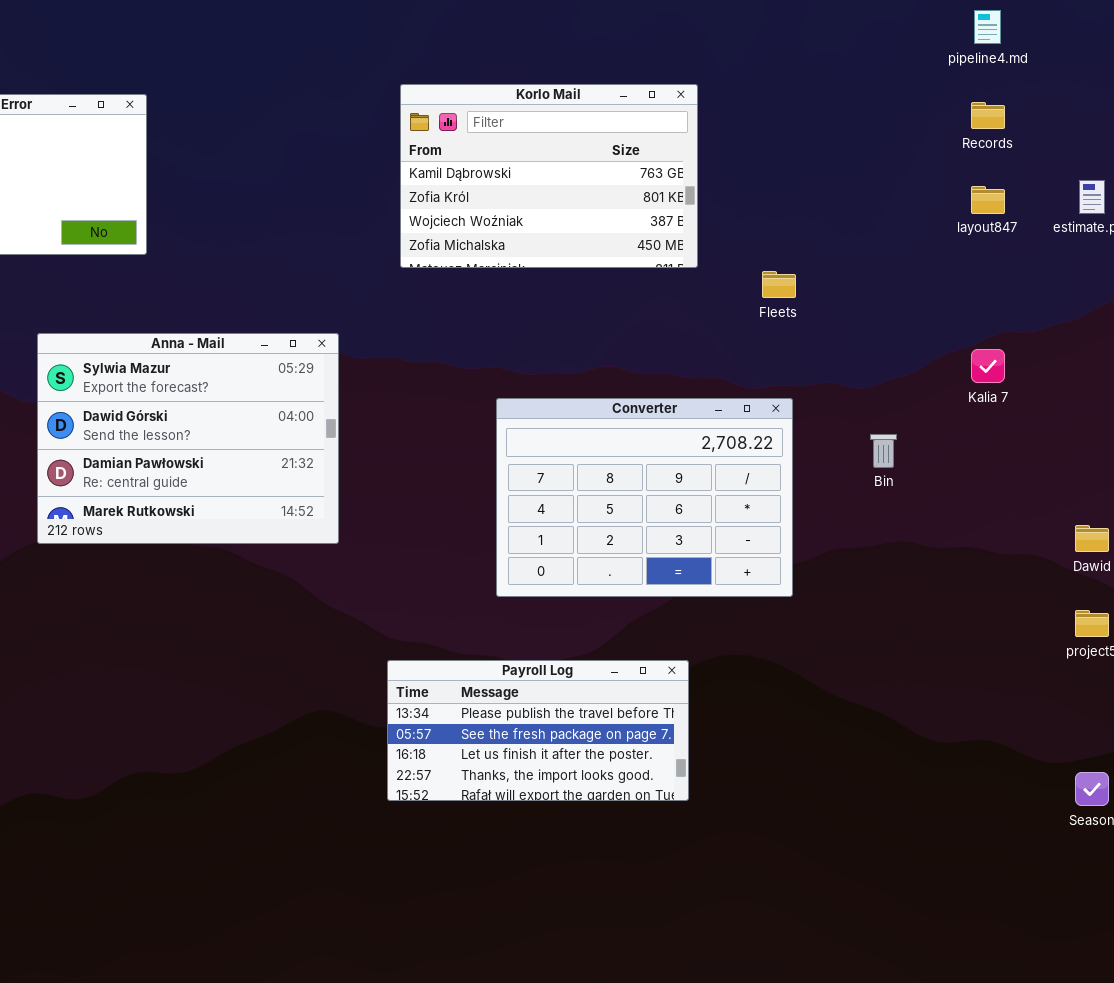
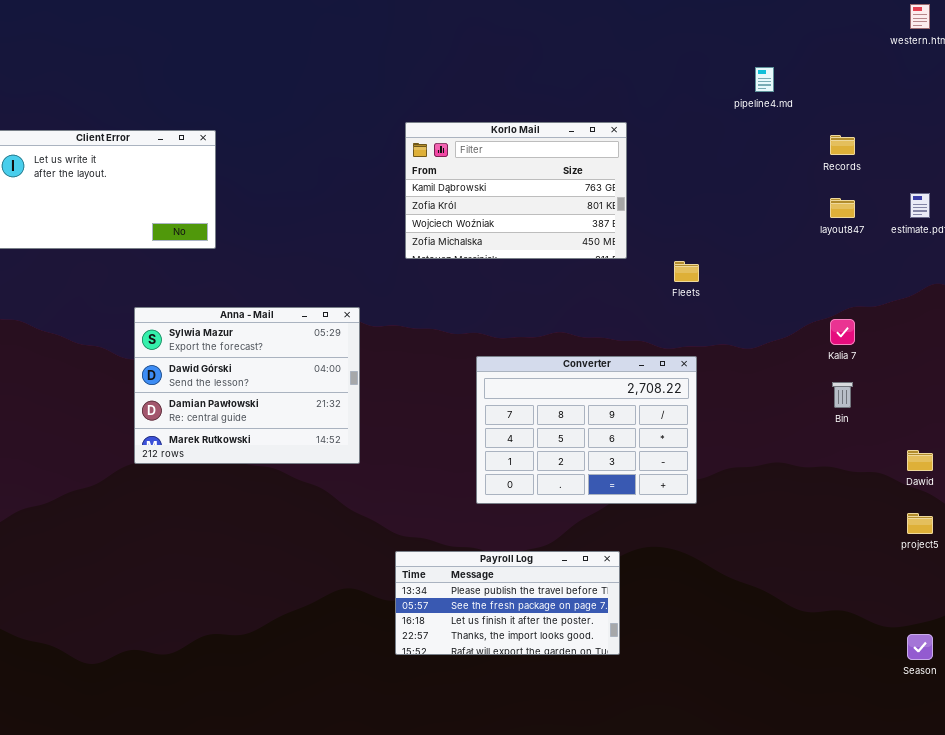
pipeline4.md: [974,10,1001,44] -> [755,67,774,92], moved
Bin: [870,434,897,468] -> [832,382,853,408], moved

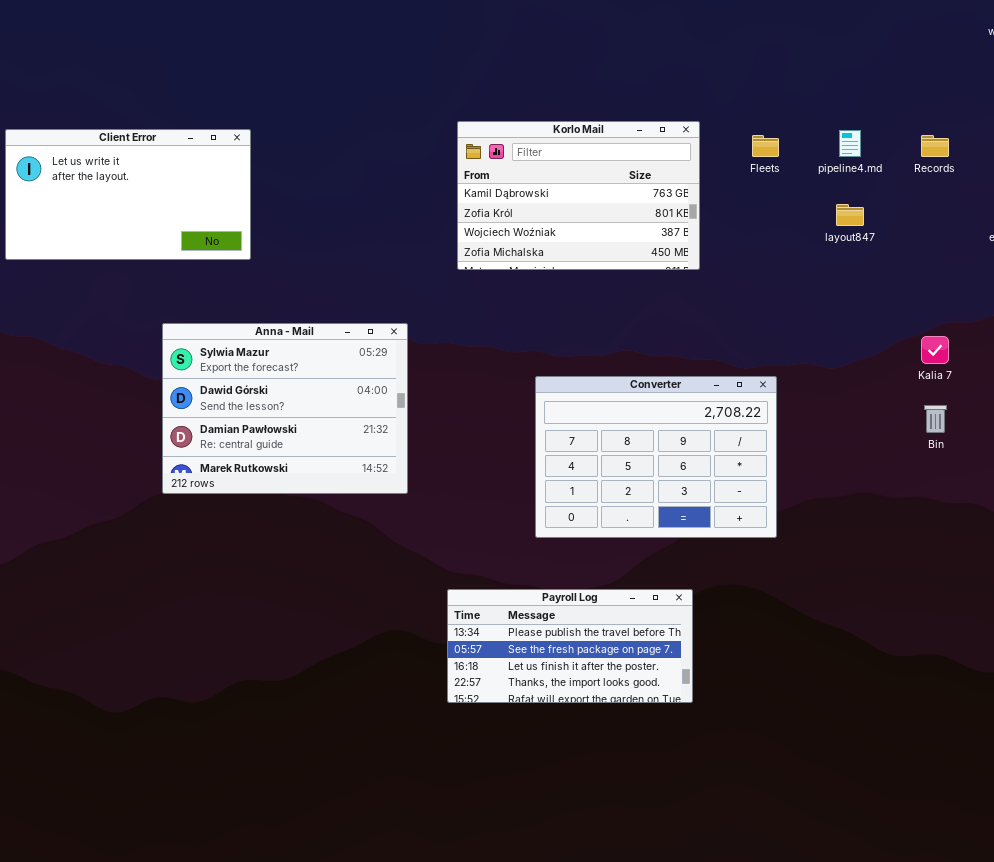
pipeline4.md: [755,67,774,92] -> [839,130,861,157], moved
layout847: [830,198,855,218] -> [836,204,864,226], moved
Fleets: [674,261,699,282] -> [752,135,779,157], moved

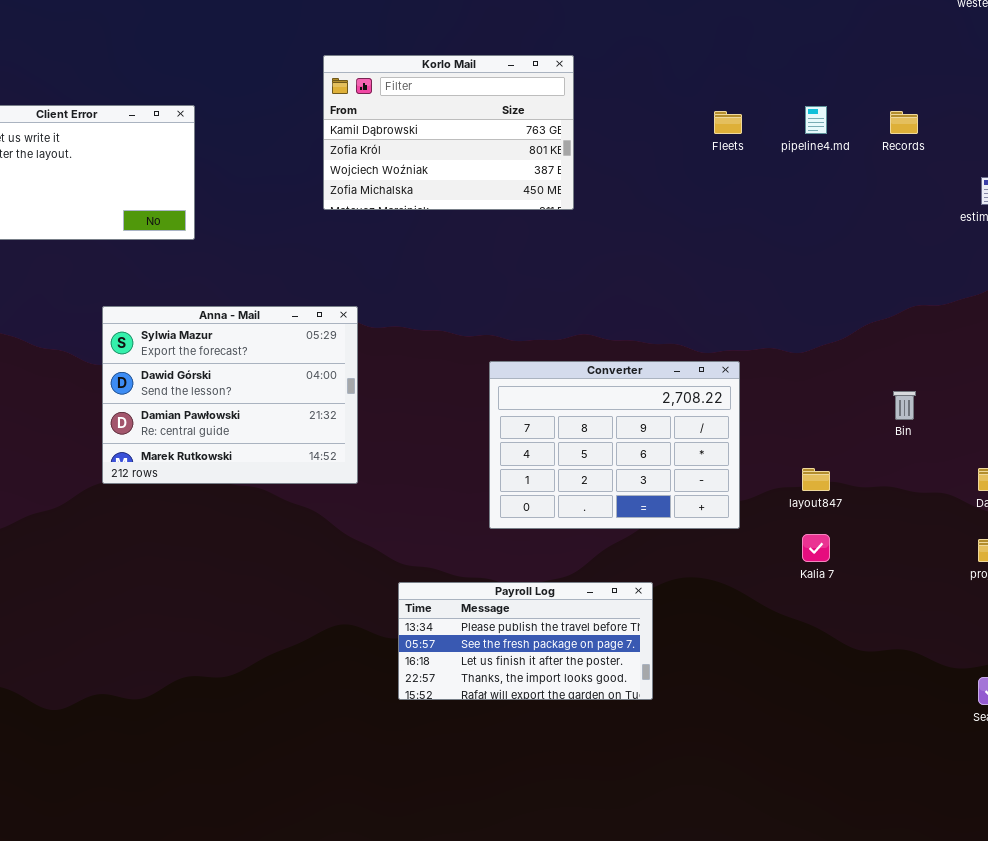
Korlo Mail: [457,121,700,270] -> [323,55,574,210], moved
layout847: [836,204,864,226] -> [802,468,830,491], moved
Kalia 7: [921,336,949,364] -> [802,534,830,562], moved

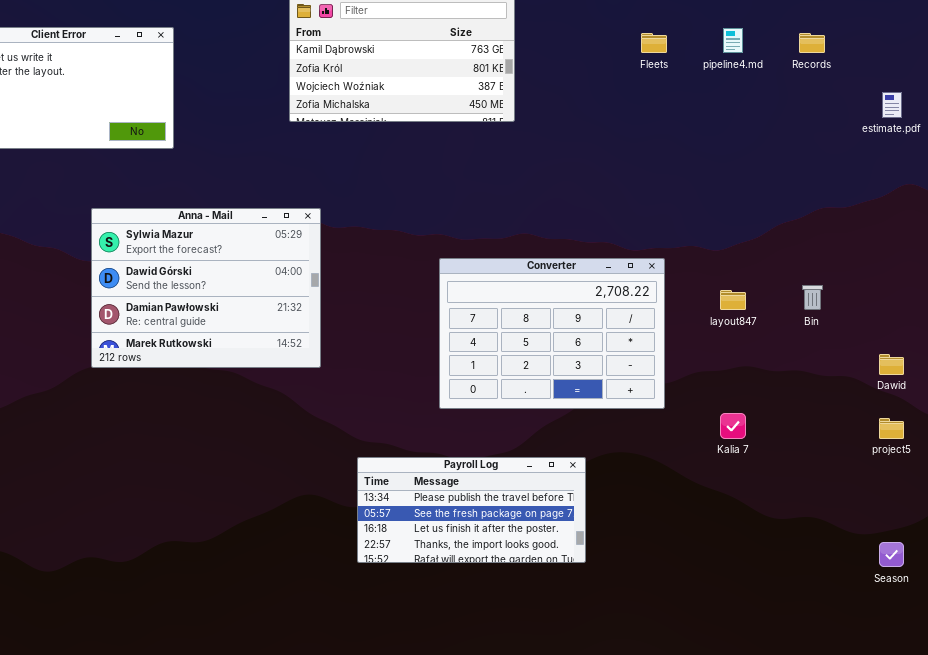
layout847: [802,468,830,491] -> [720,290,746,310], moved

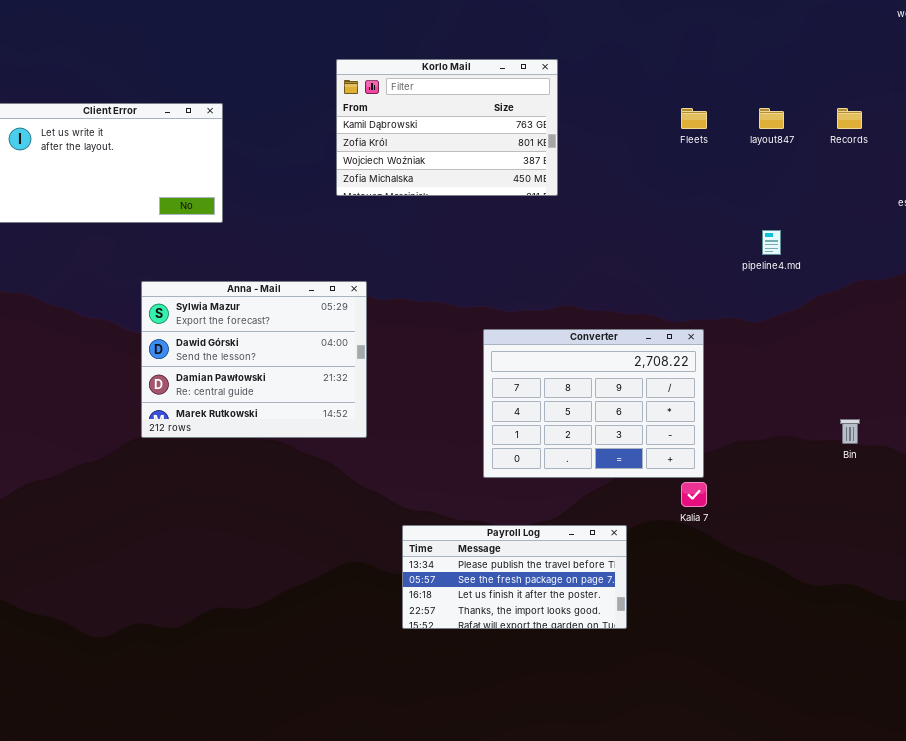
pipeline4.md: [723,28,743,53] -> [762,230,781,255], moved
Bin: [802,285,823,310] -> [840,419,860,444], moved
layout847: [720,290,746,310] -> [759,108,784,129], moved
Kalia 7: [720,413,746,439] -> [681,482,707,507], moved

